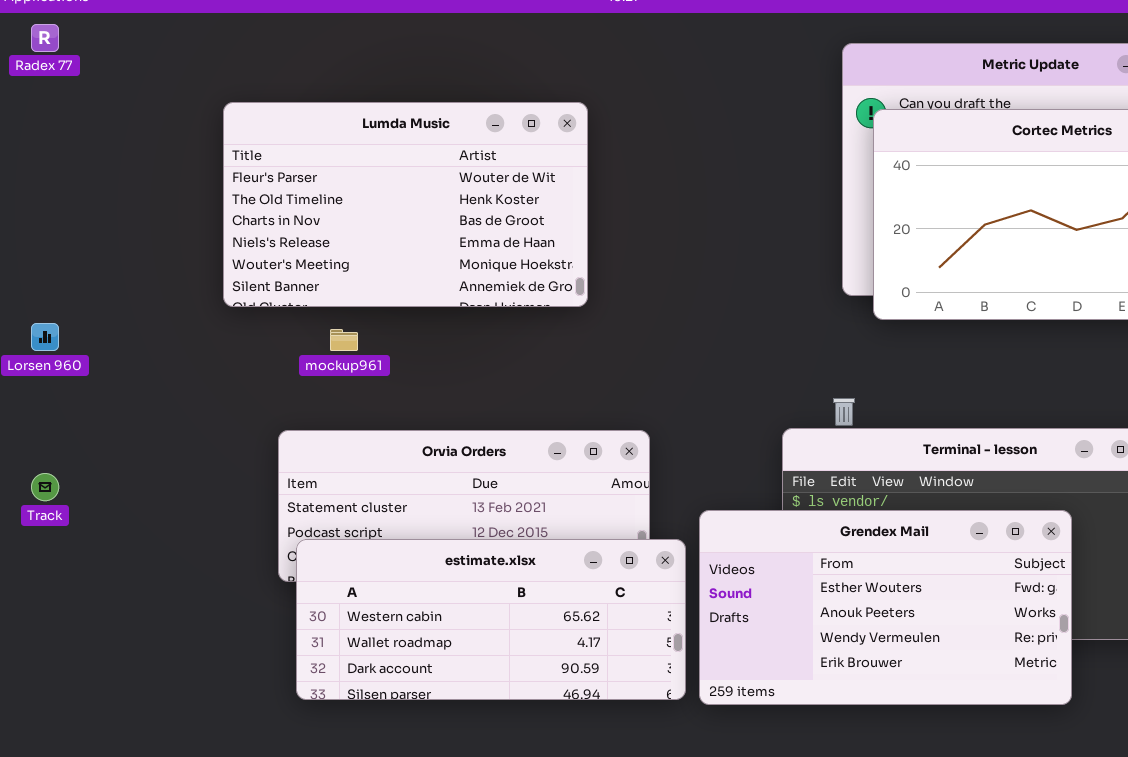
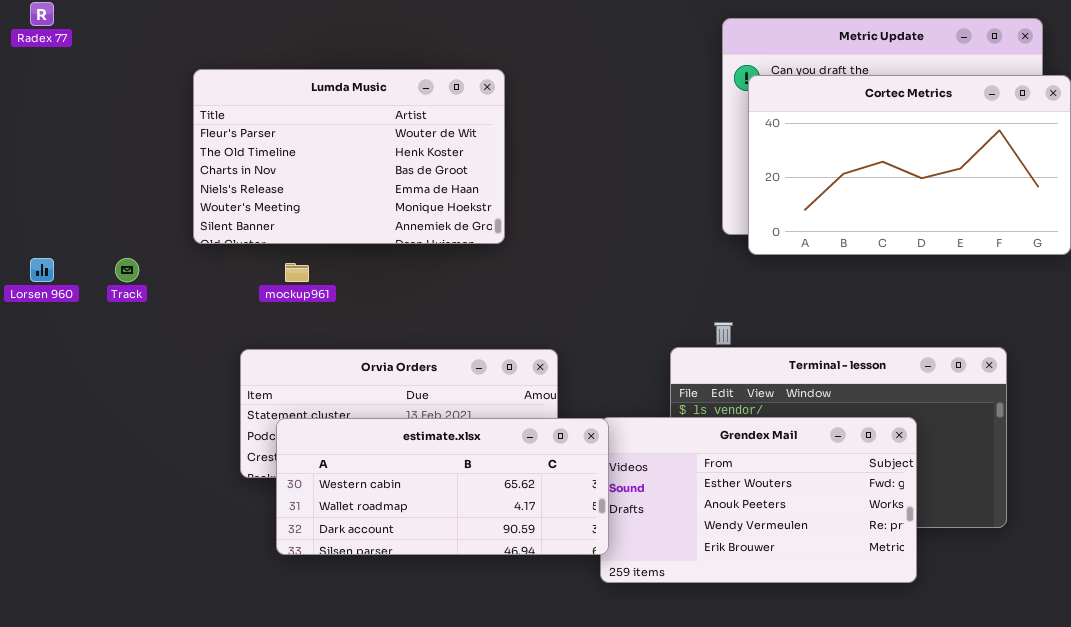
Track: [31,473,59,501] -> [115,258,139,282], moved
estimate.xlsx: [296,539,686,700] -> [276,418,609,555], moved

